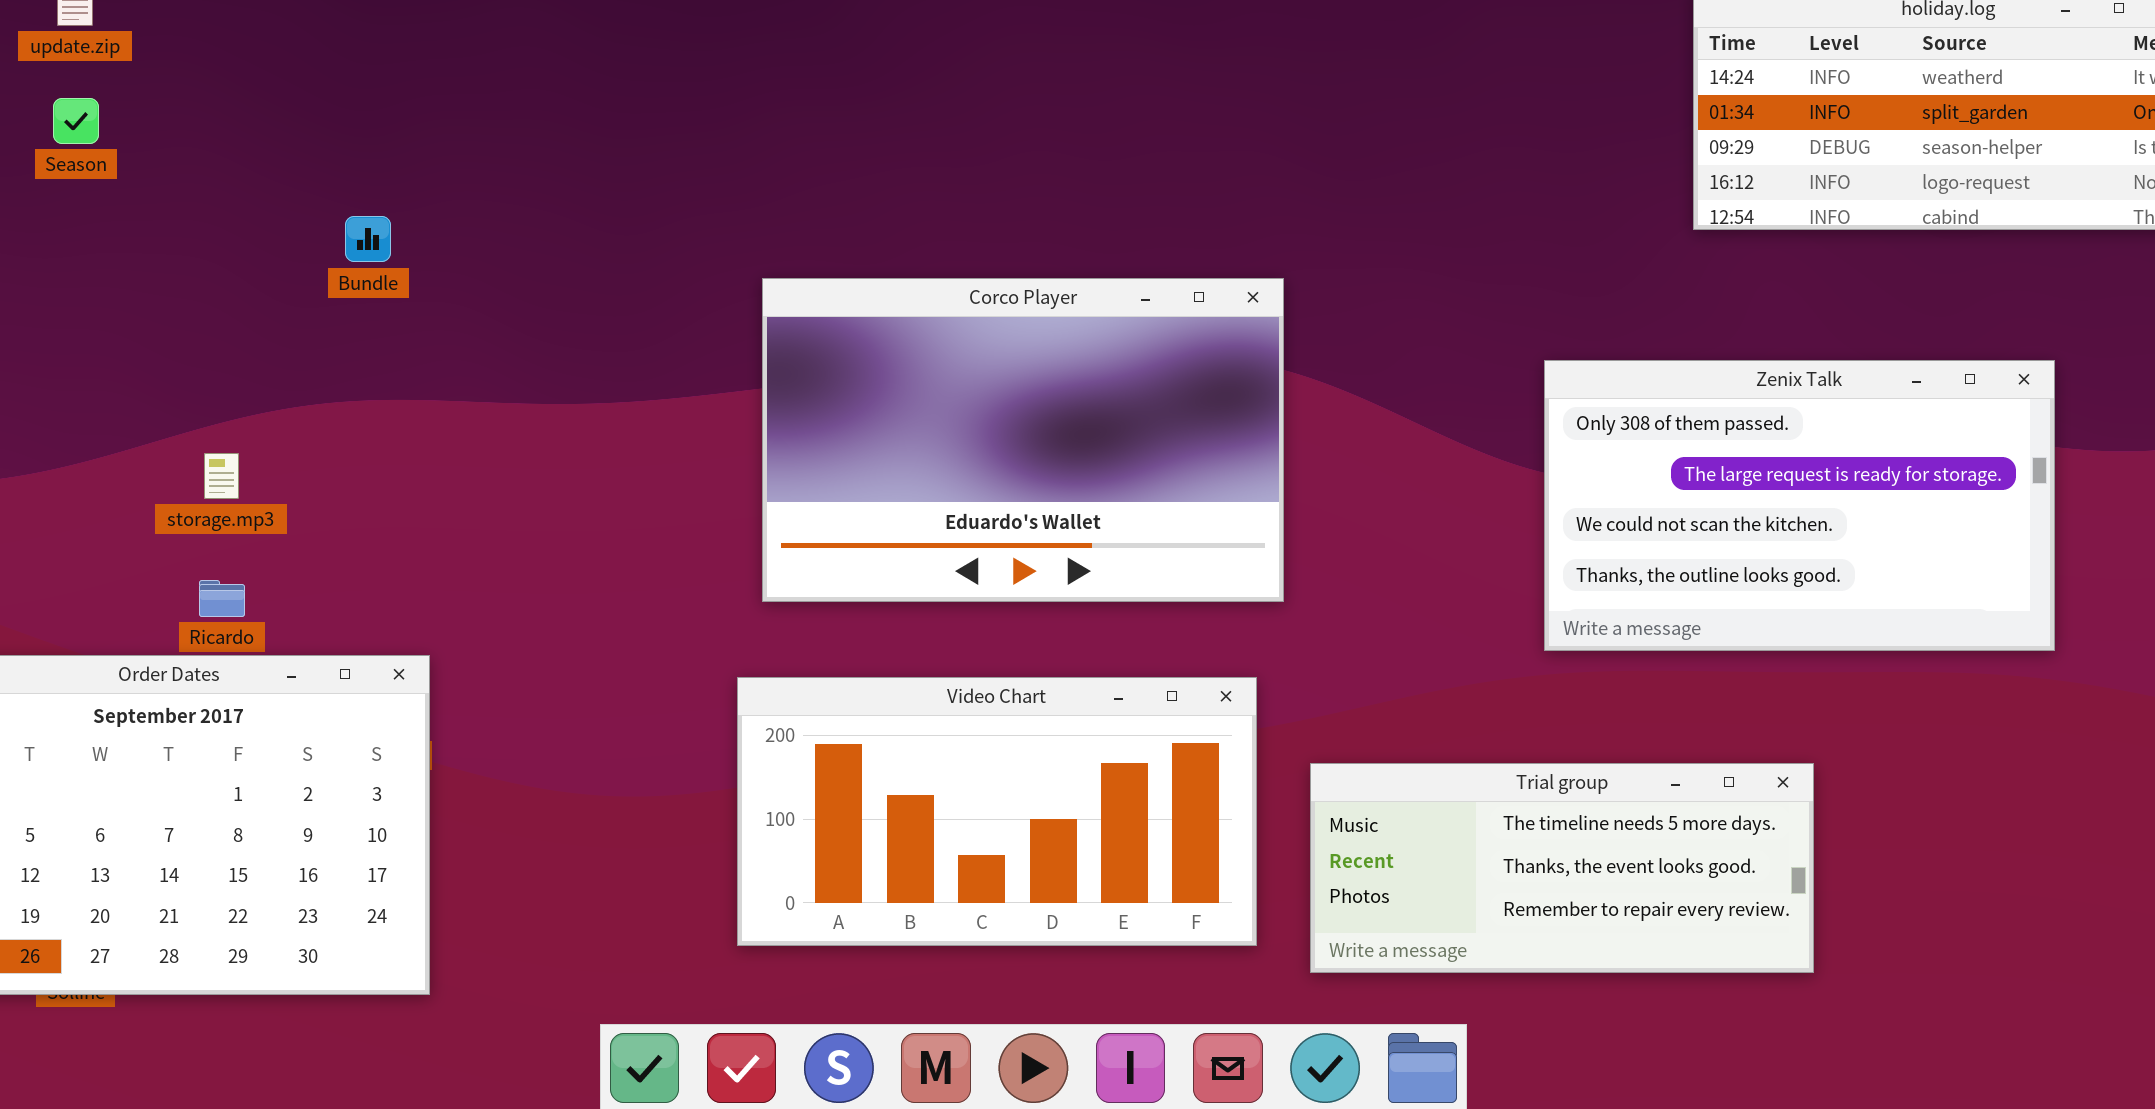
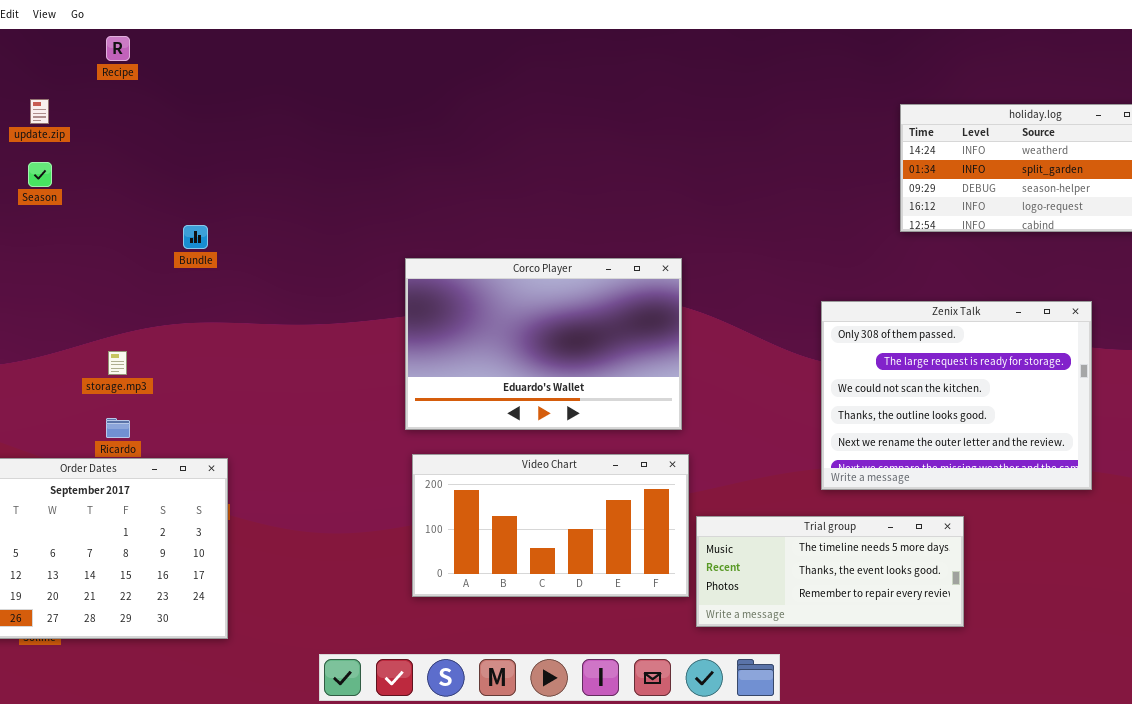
Zenix Talk: [1544,360,2055,651] -> [821,301,1092,490], resized
Video Chart: [737,677,1257,946] -> [412,454,689,597], moved

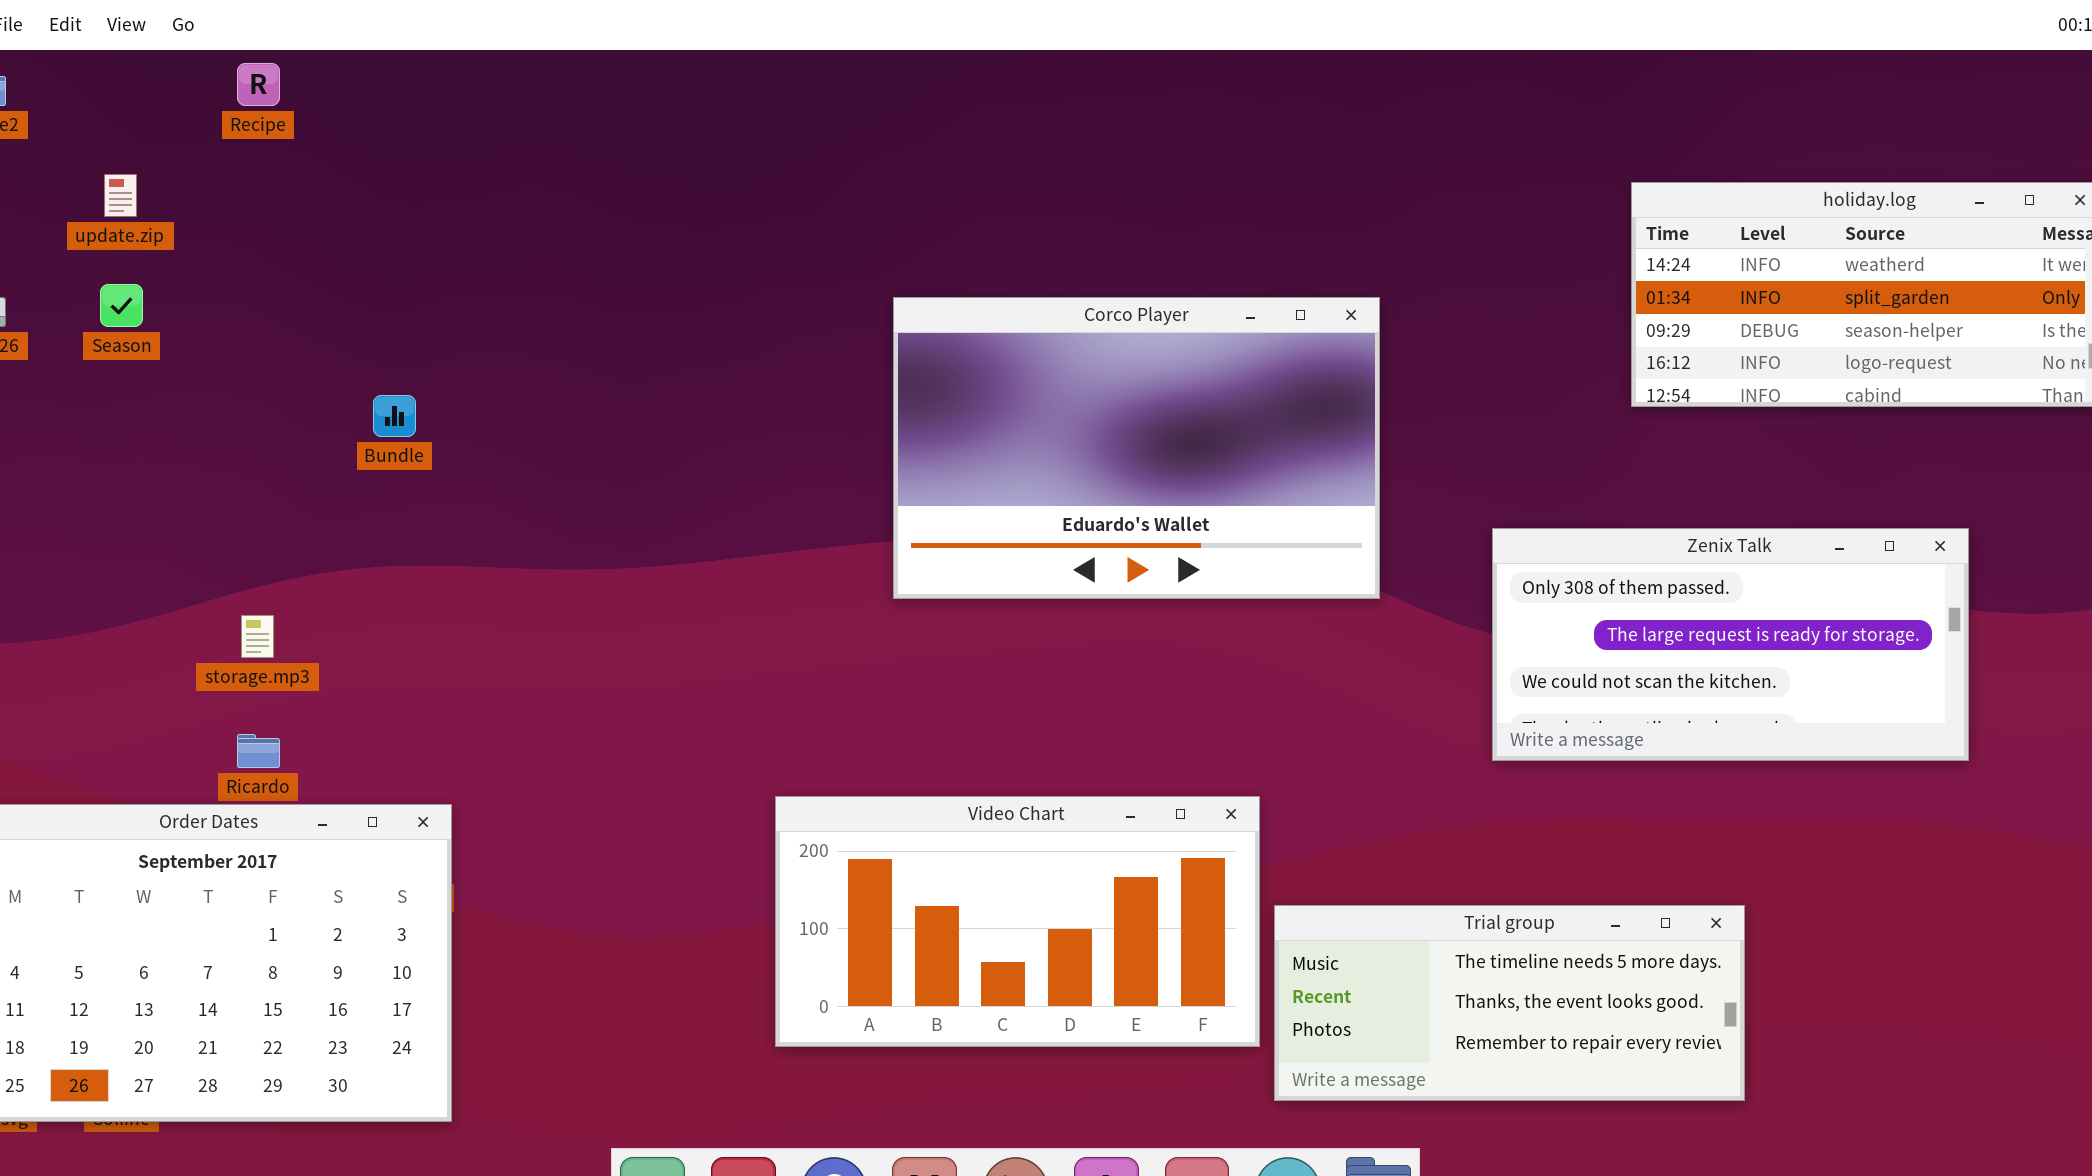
Corco Player: [405,258,682,430] -> [893,297,1380,599], moved
Zenix Talk: [821,301,1092,490] -> [1492,528,1969,761], resized

